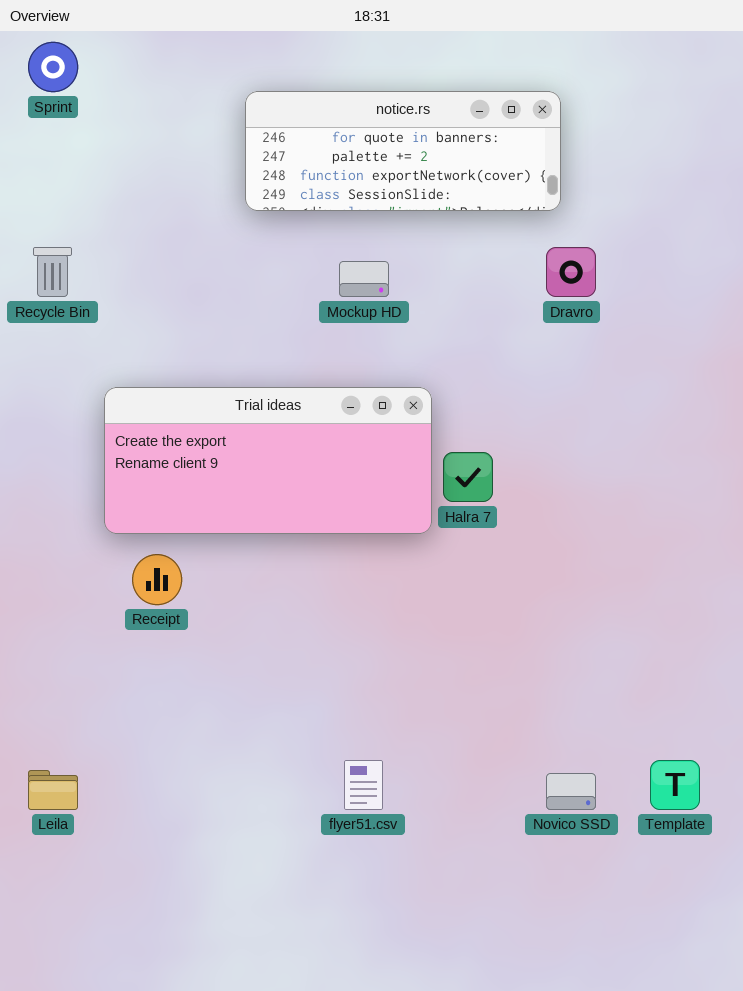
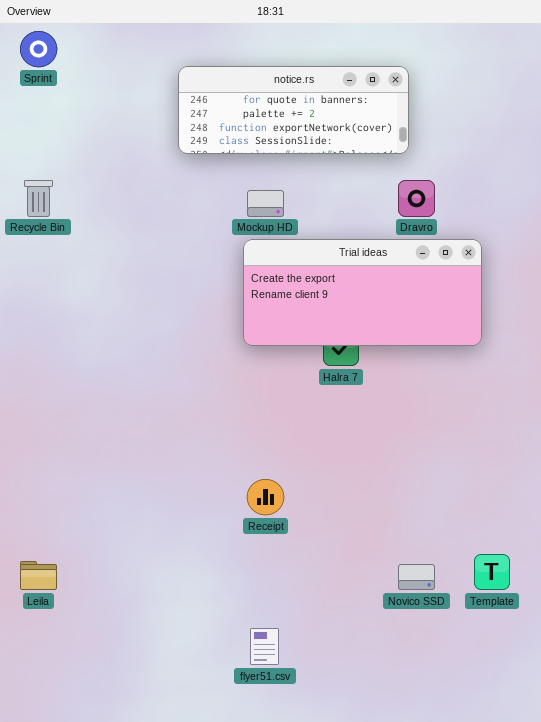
Trial ideas: [104,387,432,534] -> [243,239,482,346], moved
Receipt: [132,554,182,605] -> [247,479,284,515], moved
flyer51.csv: [344,760,383,810] -> [250,628,279,665], moved

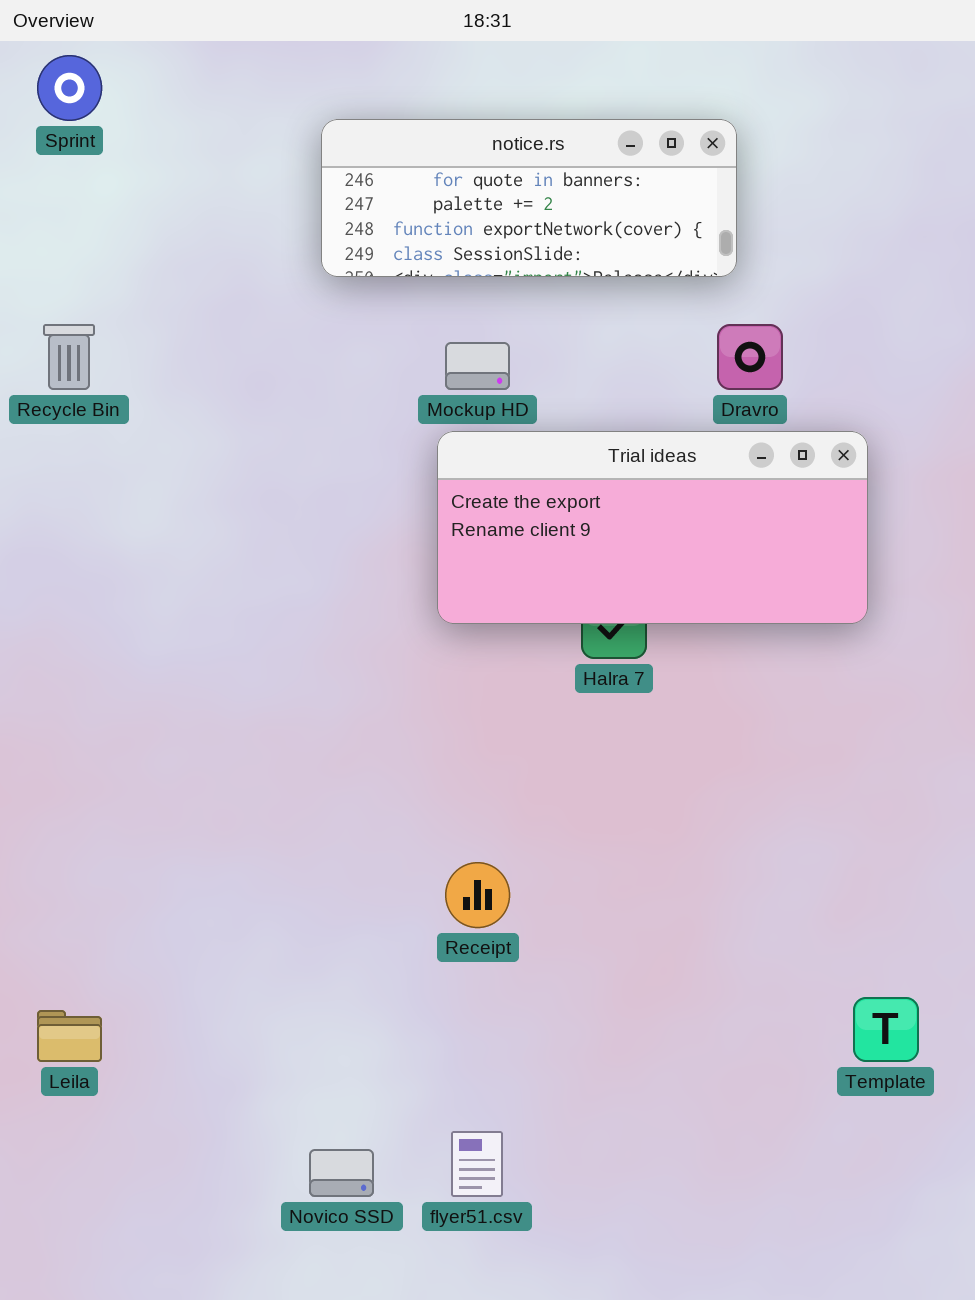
Novico SSD: [398,564,435,590] -> [309,1149,374,1197], moved

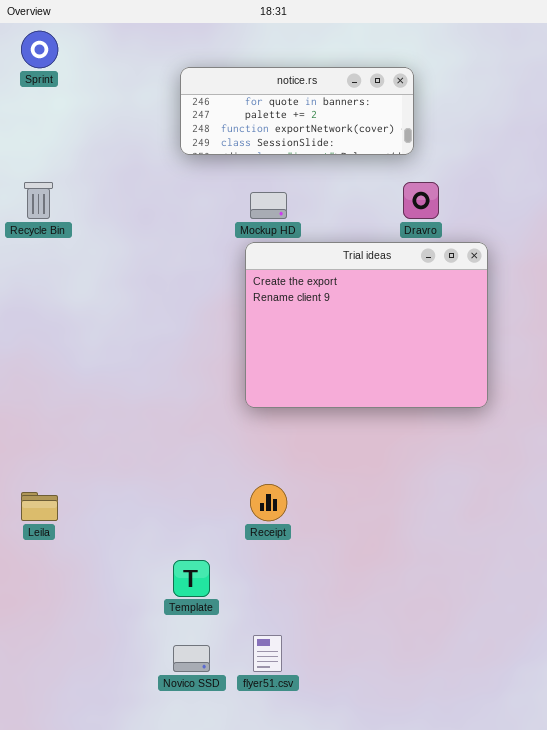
Trial ideas: [437,431,868,624] -> [245,242,488,408], resized
Template: [853,997,919,1062] -> [173,560,210,597], moved
Leila: [37,1010,102,1062] -> [21,492,58,521], moved

